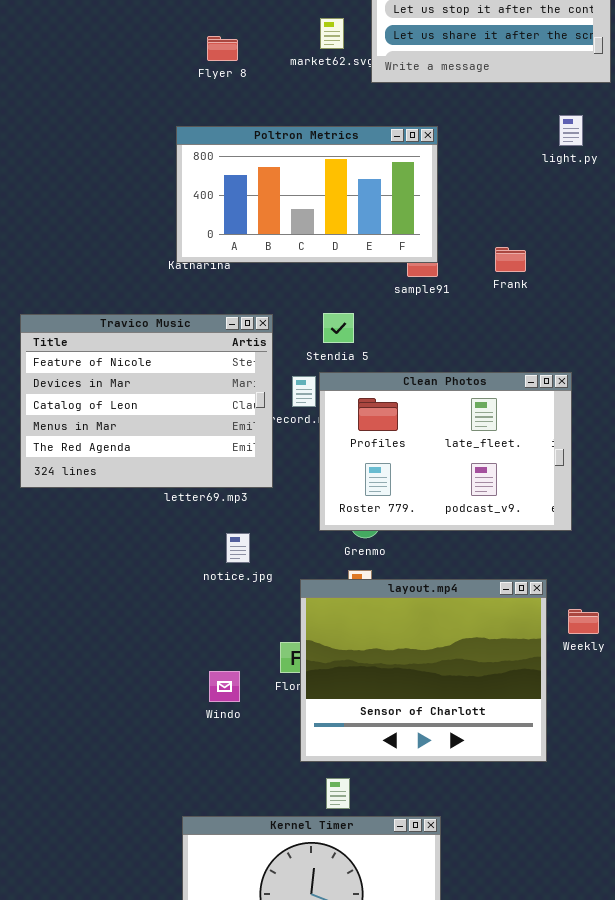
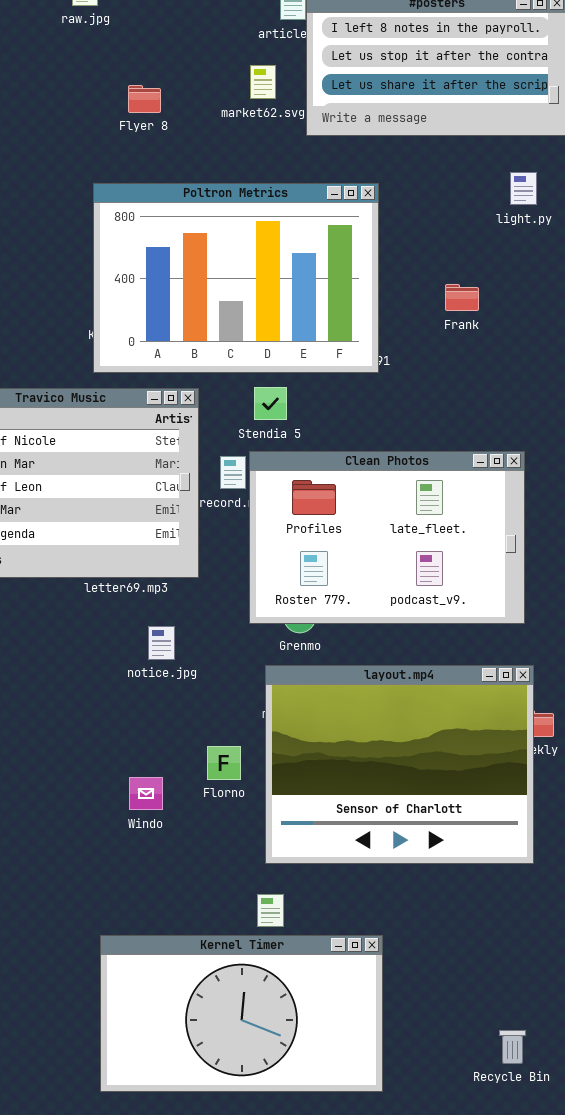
Poltron Metrics: [176,126,438,263] -> [93,183,379,373], resized
Frank: [495,247,526,272] -> [445,284,479,311], moved
layout.mp4: [300,579,547,762] -> [265,665,534,864], moved

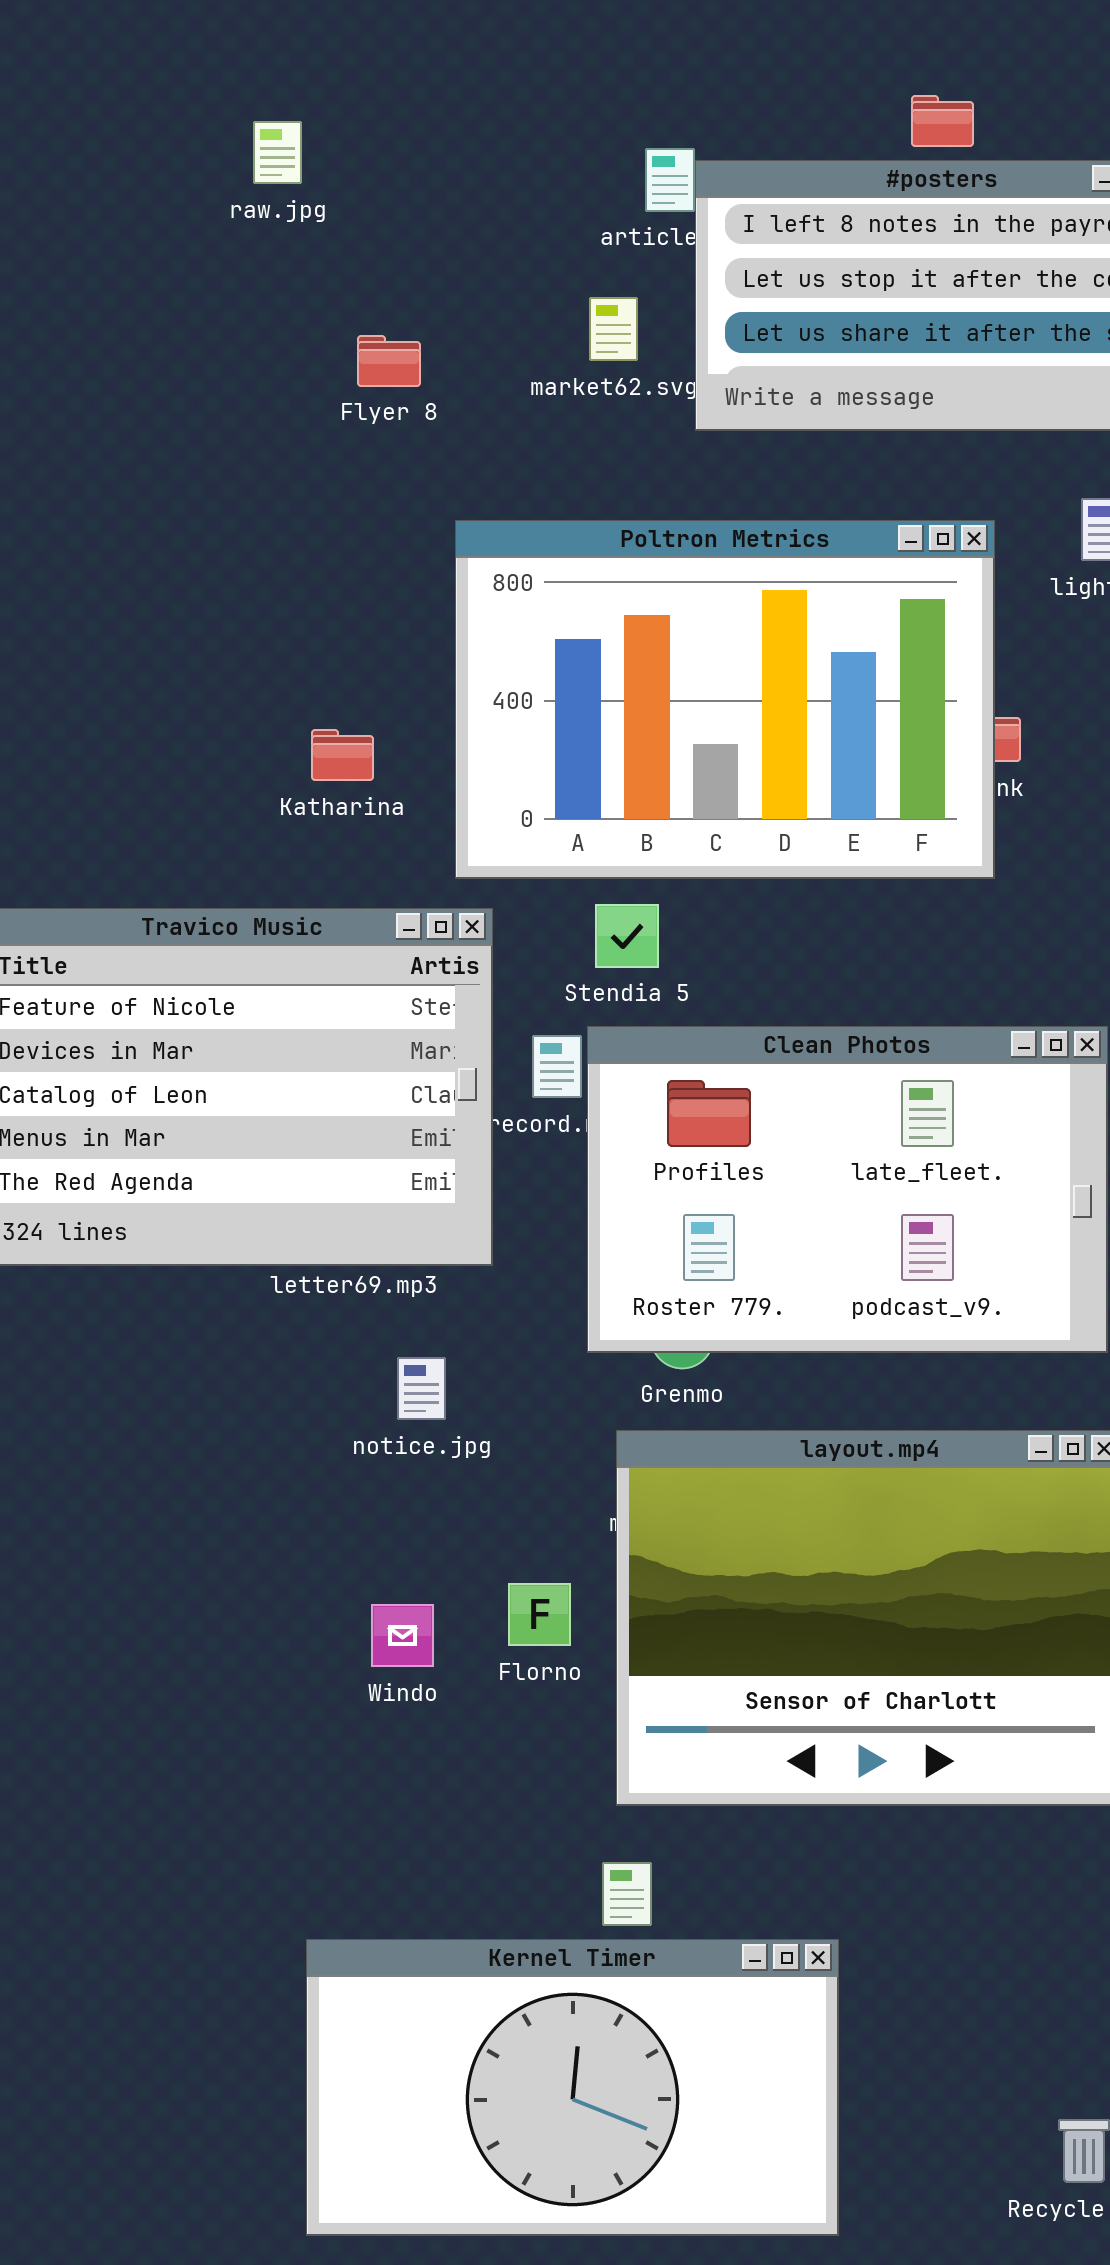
Poltron Metrics: [93,183,379,373] -> [455,520,995,879], moved
Windo: [129,777,163,810] -> [371,1604,434,1667], moved

